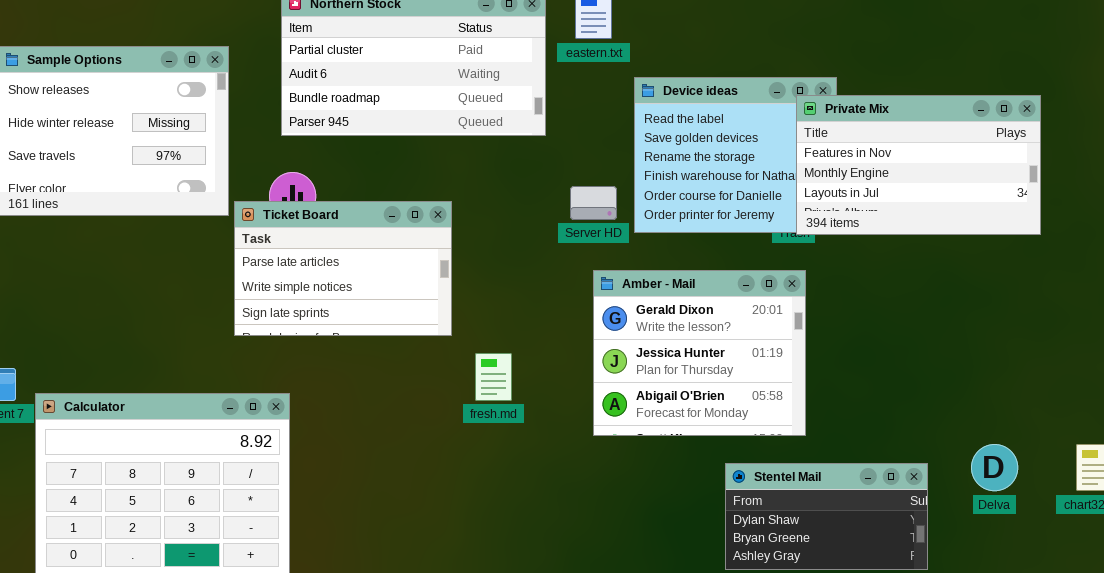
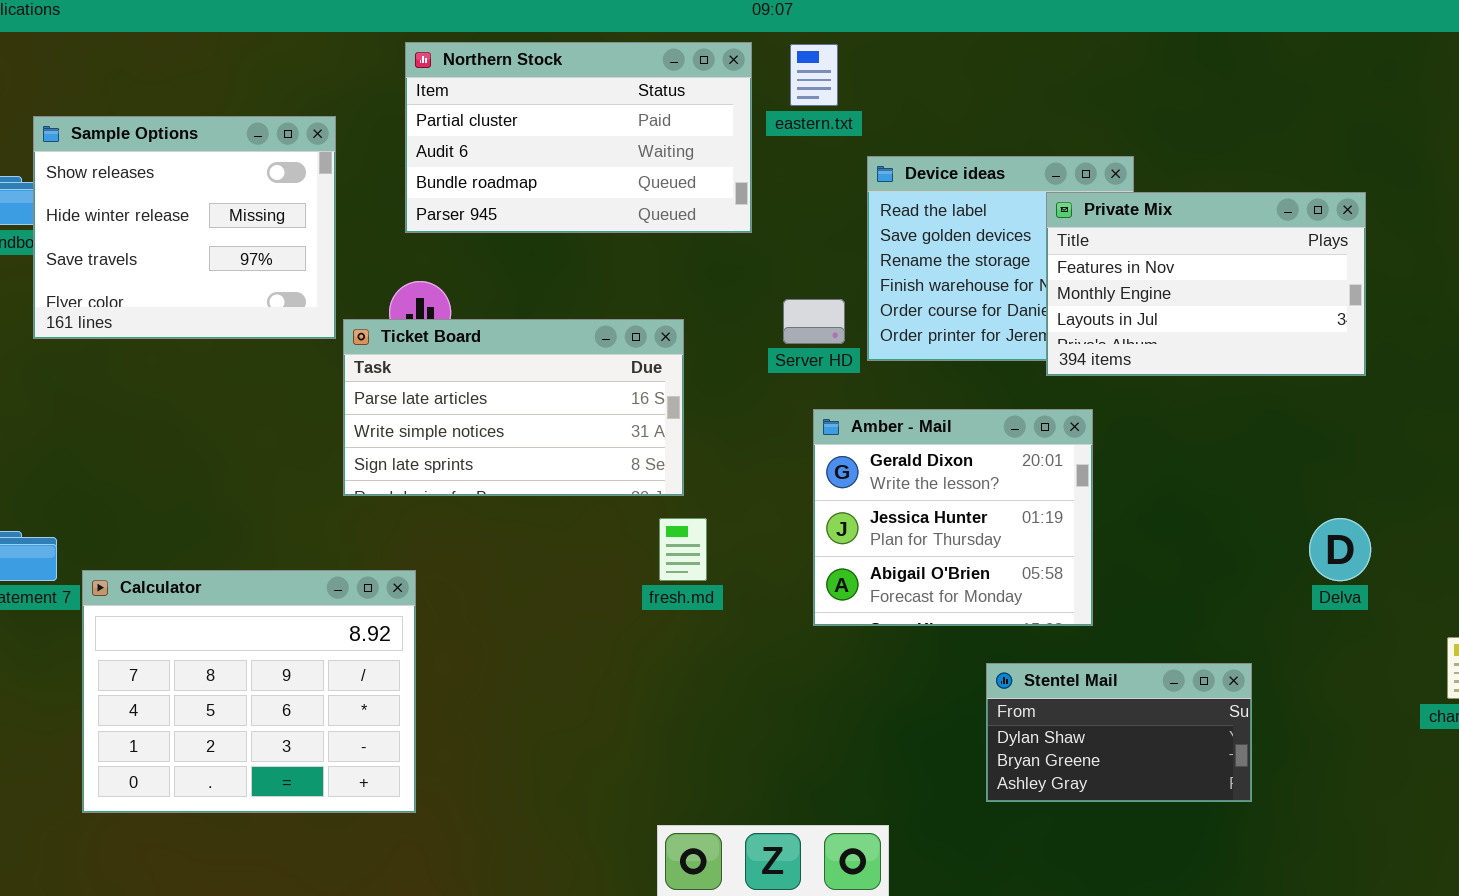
Private Mix: [796,95,1041,235] -> [1046,192,1366,376], moved
Ticket Board: [234,201,452,336] -> [343,319,684,496], resized
Delva: [971,444,1018,491] -> [1309,518,1371,581], moved

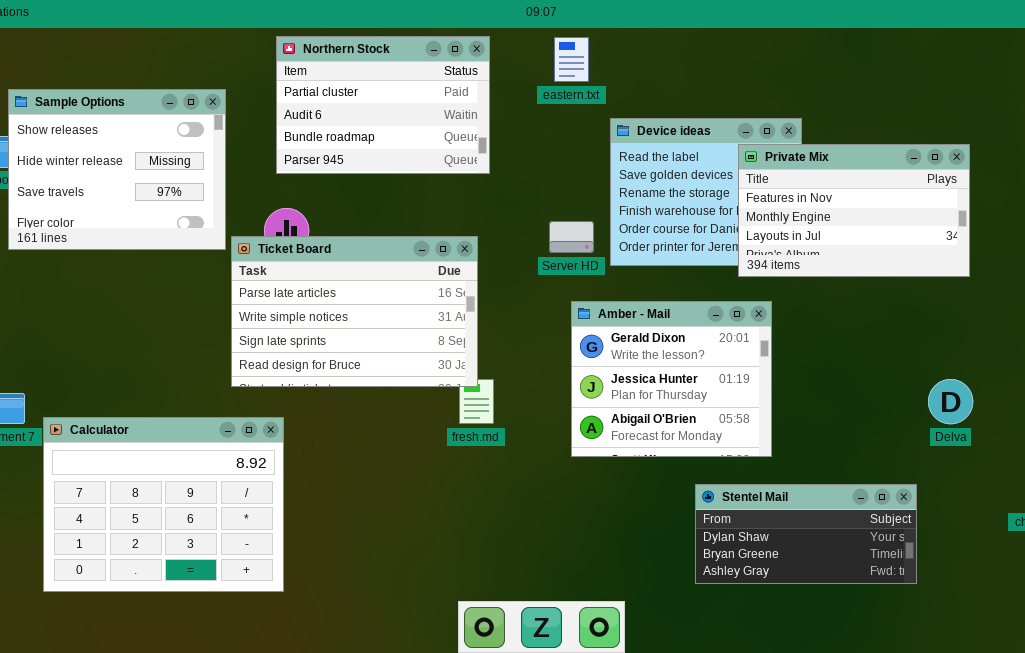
Northern Stock: [405,42,752,233] -> [276,36,490,174], resized
Ticket Board: [343,319,684,496] -> [231,236,478,387], resized
Stentel Mail: [986,663,1252,802] -> [695,484,917,584], resized

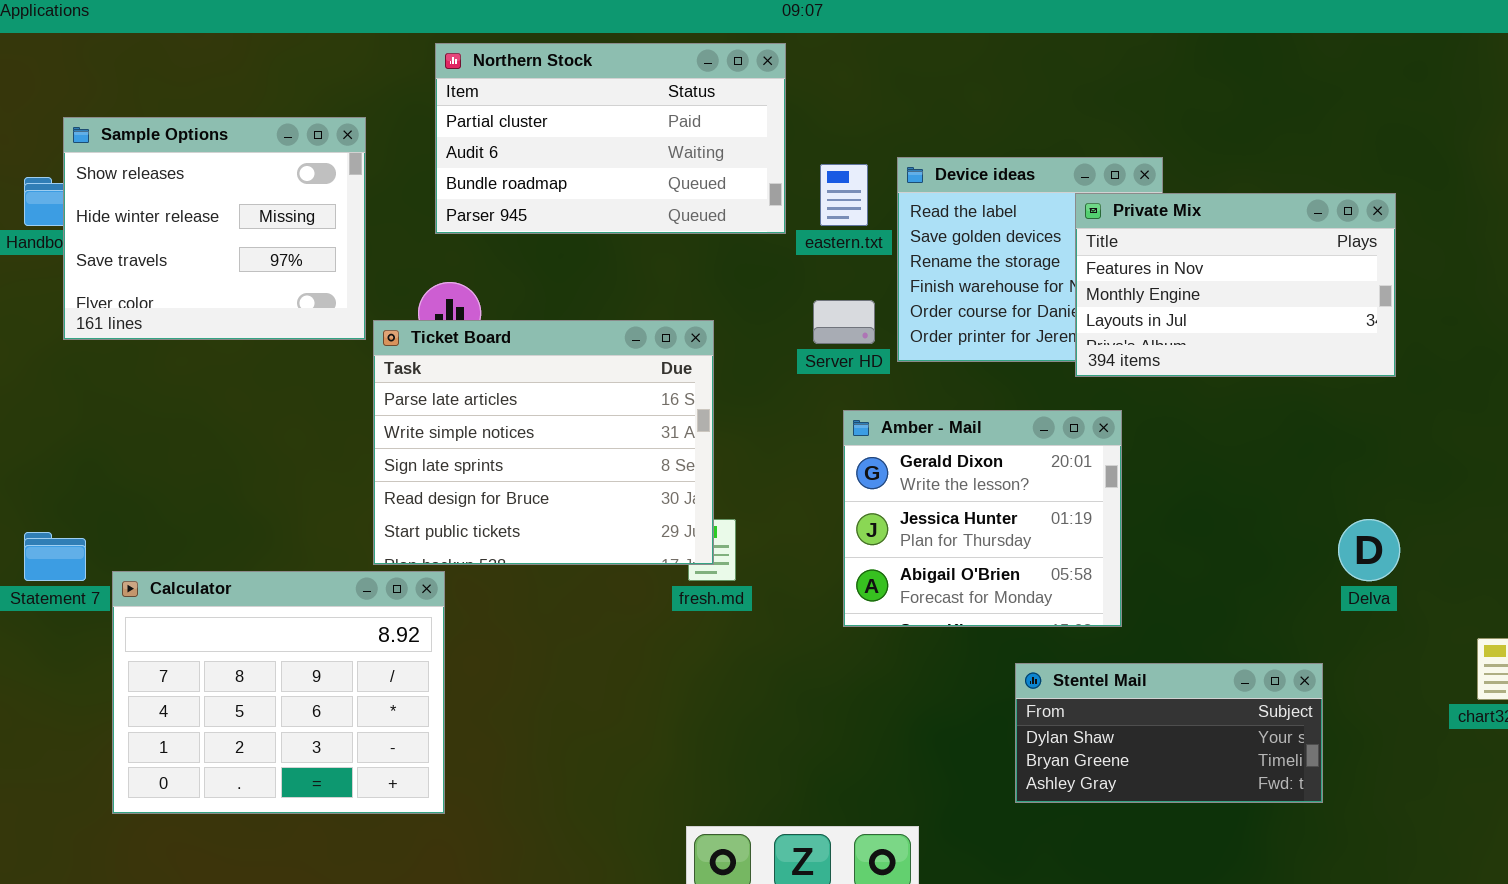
Northern Stock: [276,36,490,174] -> [435,43,786,234], resized
eastern.txt: [554,37,589,82] -> [820,164,868,226], moved
Ticket Board: [231,236,478,387] -> [373,320,714,565], resized

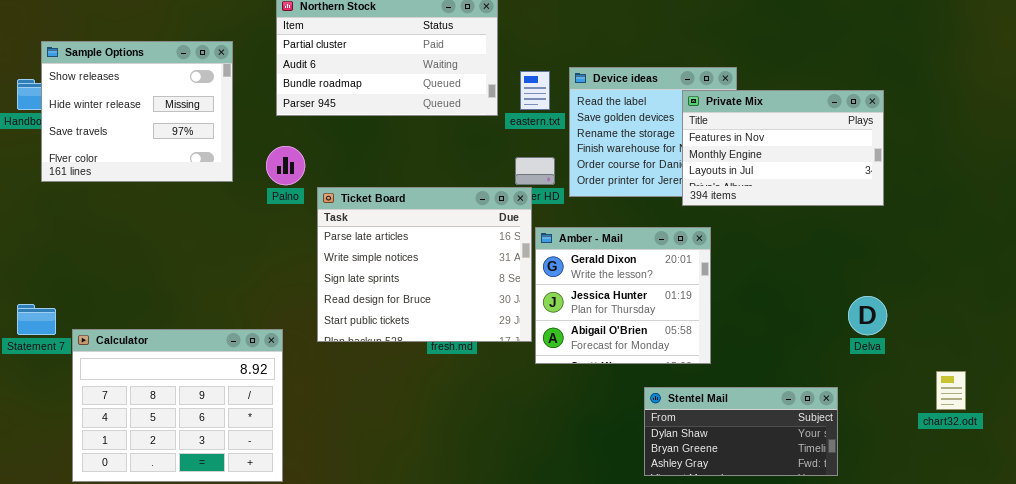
Ticket Board: [373,320,714,565] -> [317,187,532,342], moved

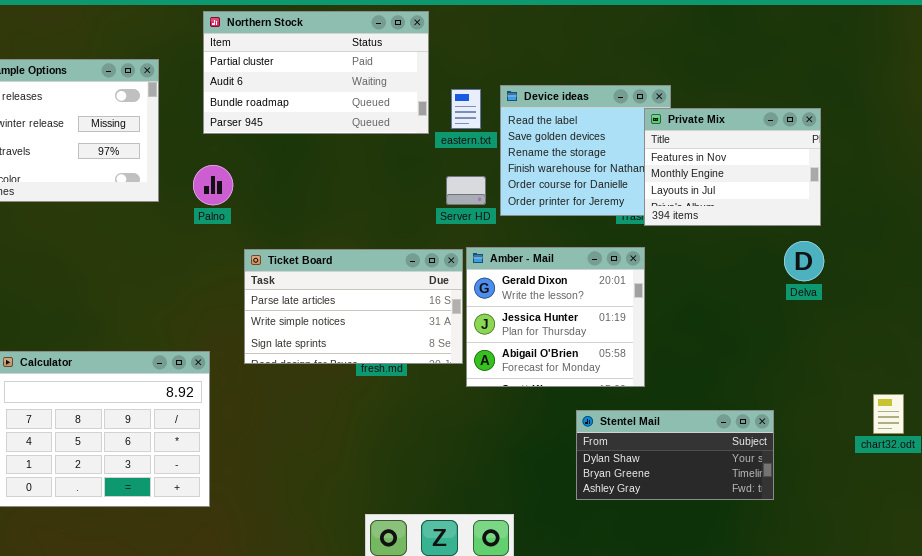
Private Mix: [682,90,884,206] -> [644,108,821,226], resized
Ticket Board: [317,187,532,342] -> [244,249,463,364], resized
Delva: [848,296,887,335] -> [784,241,824,281], moved

